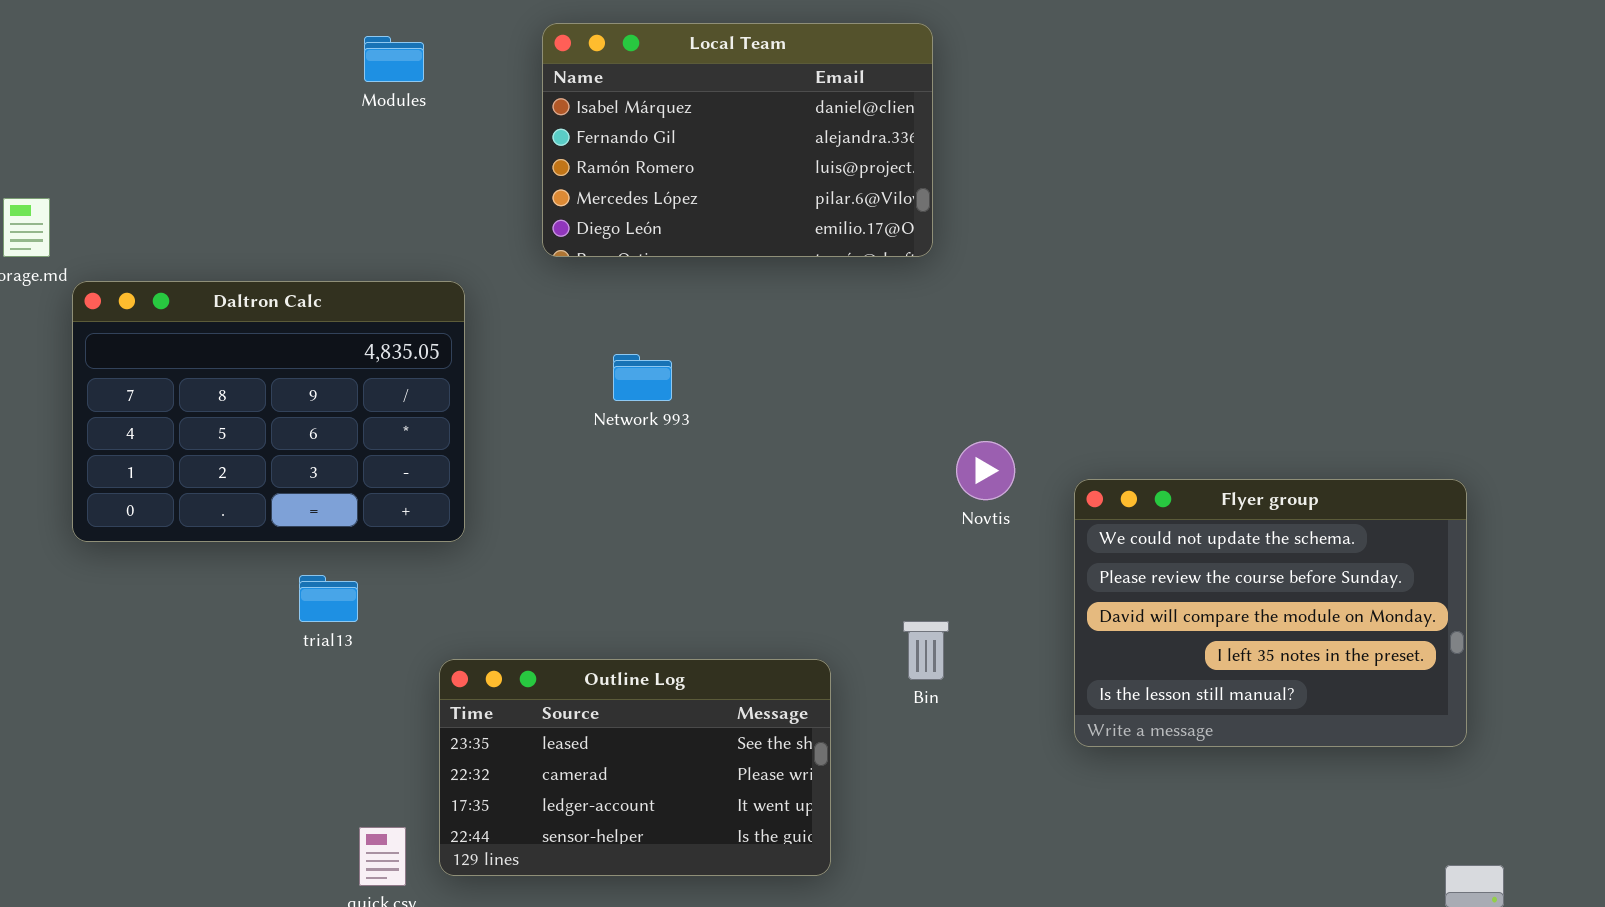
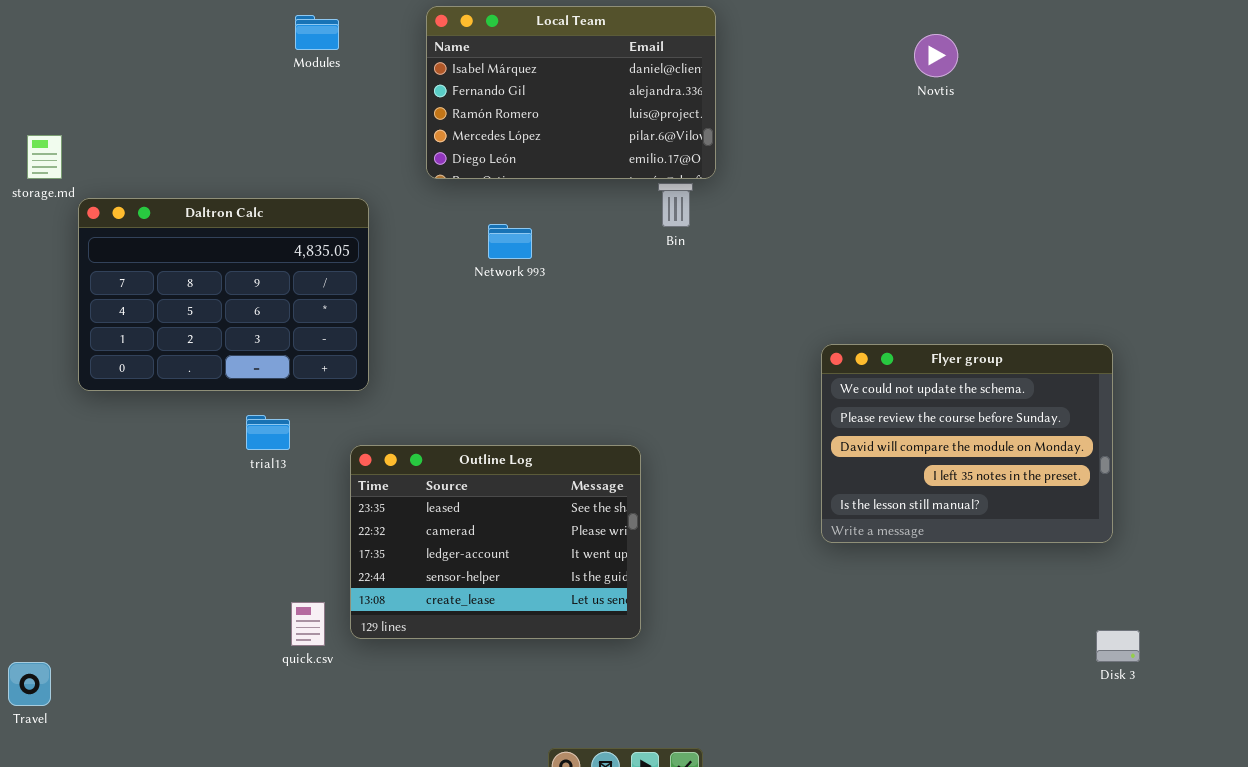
Network 993: [613,354,672,401] -> [488,224,532,259], moved
Novtis: [956,441,1015,500] -> [914,34,958,77], moved
Bin: [903,621,949,680] -> [658,183,693,227], moved
Outline Log: [439,659,831,876] -> [350,445,641,639], resized

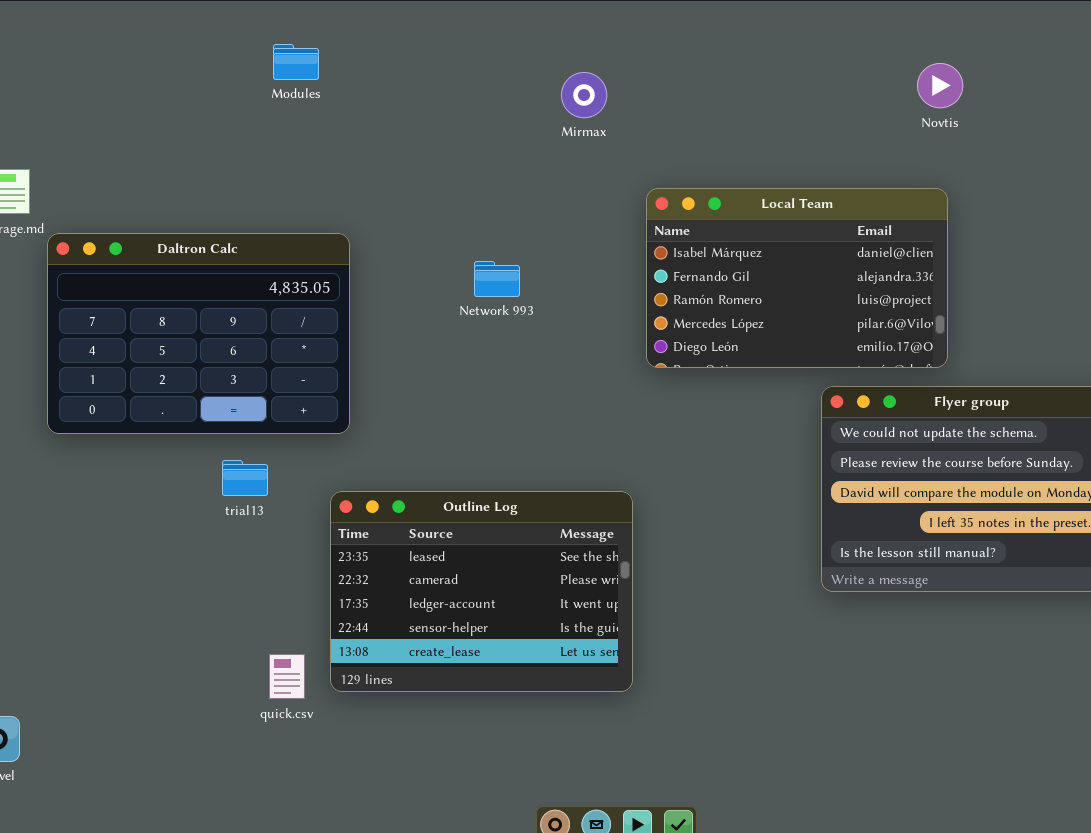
Local Team: [426,6,716,179] -> [646,188,948,368], moved

